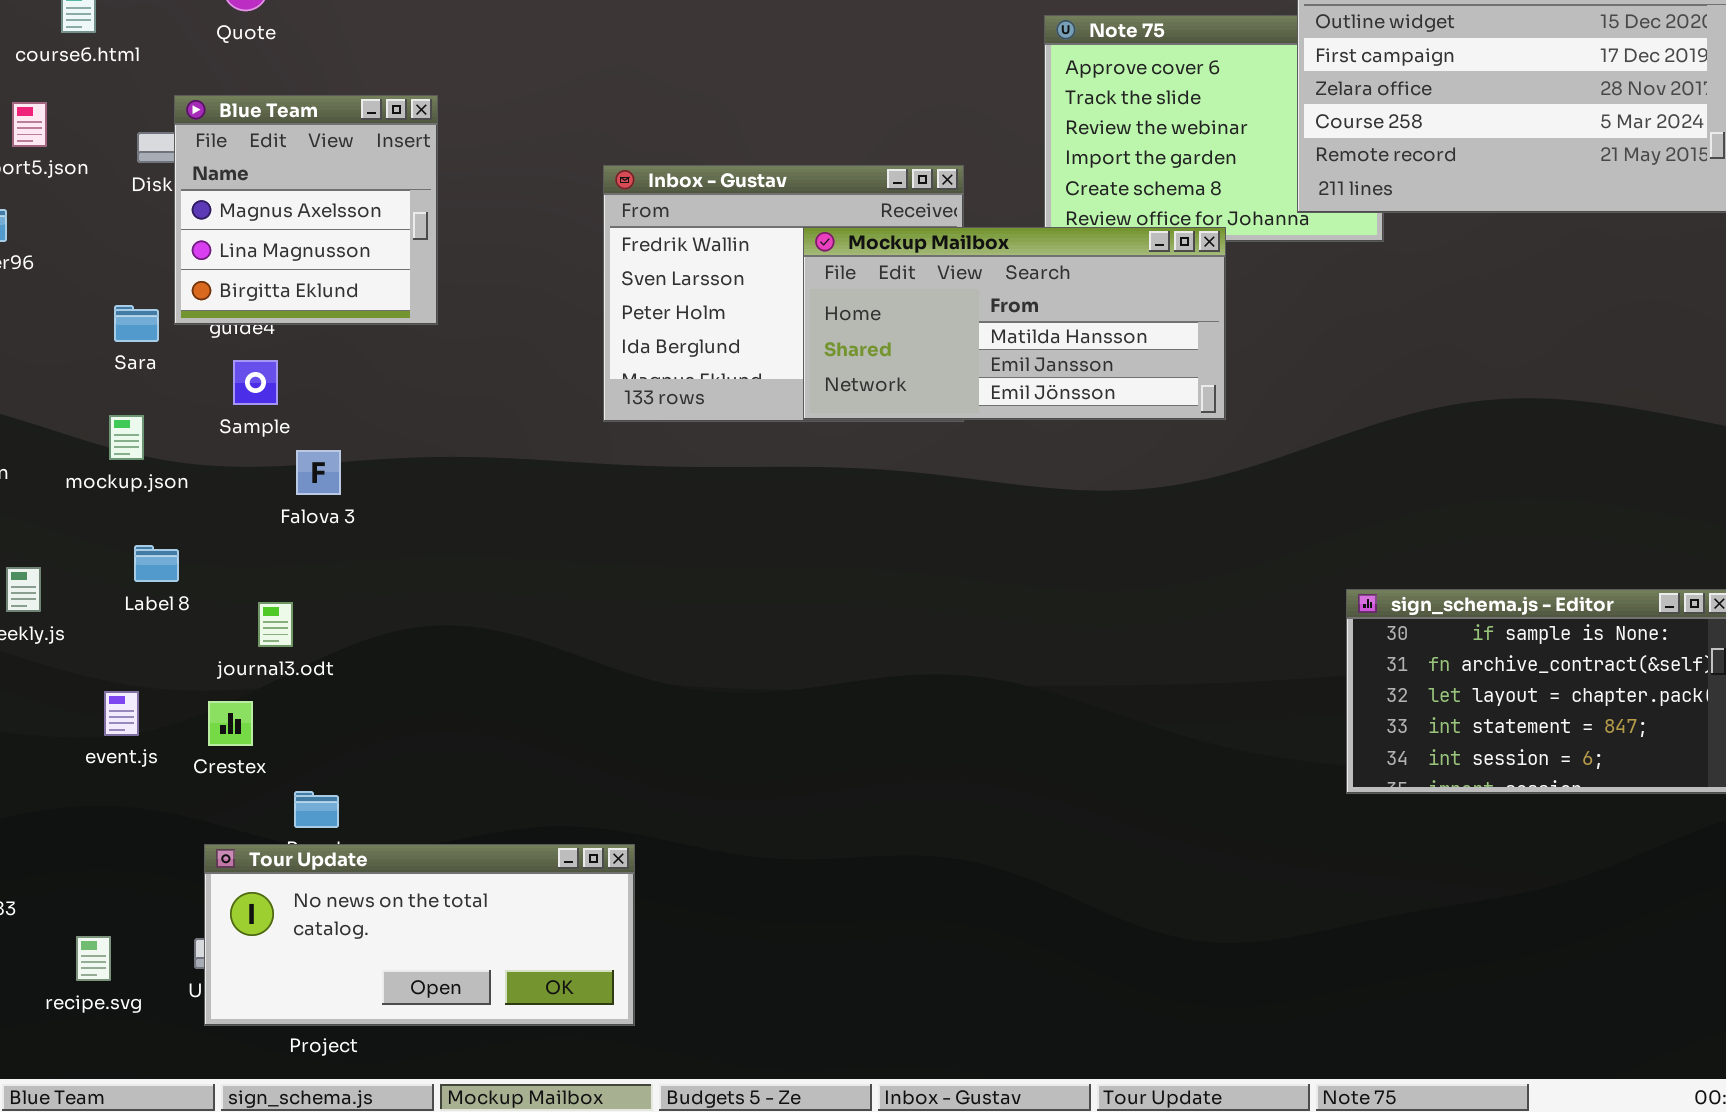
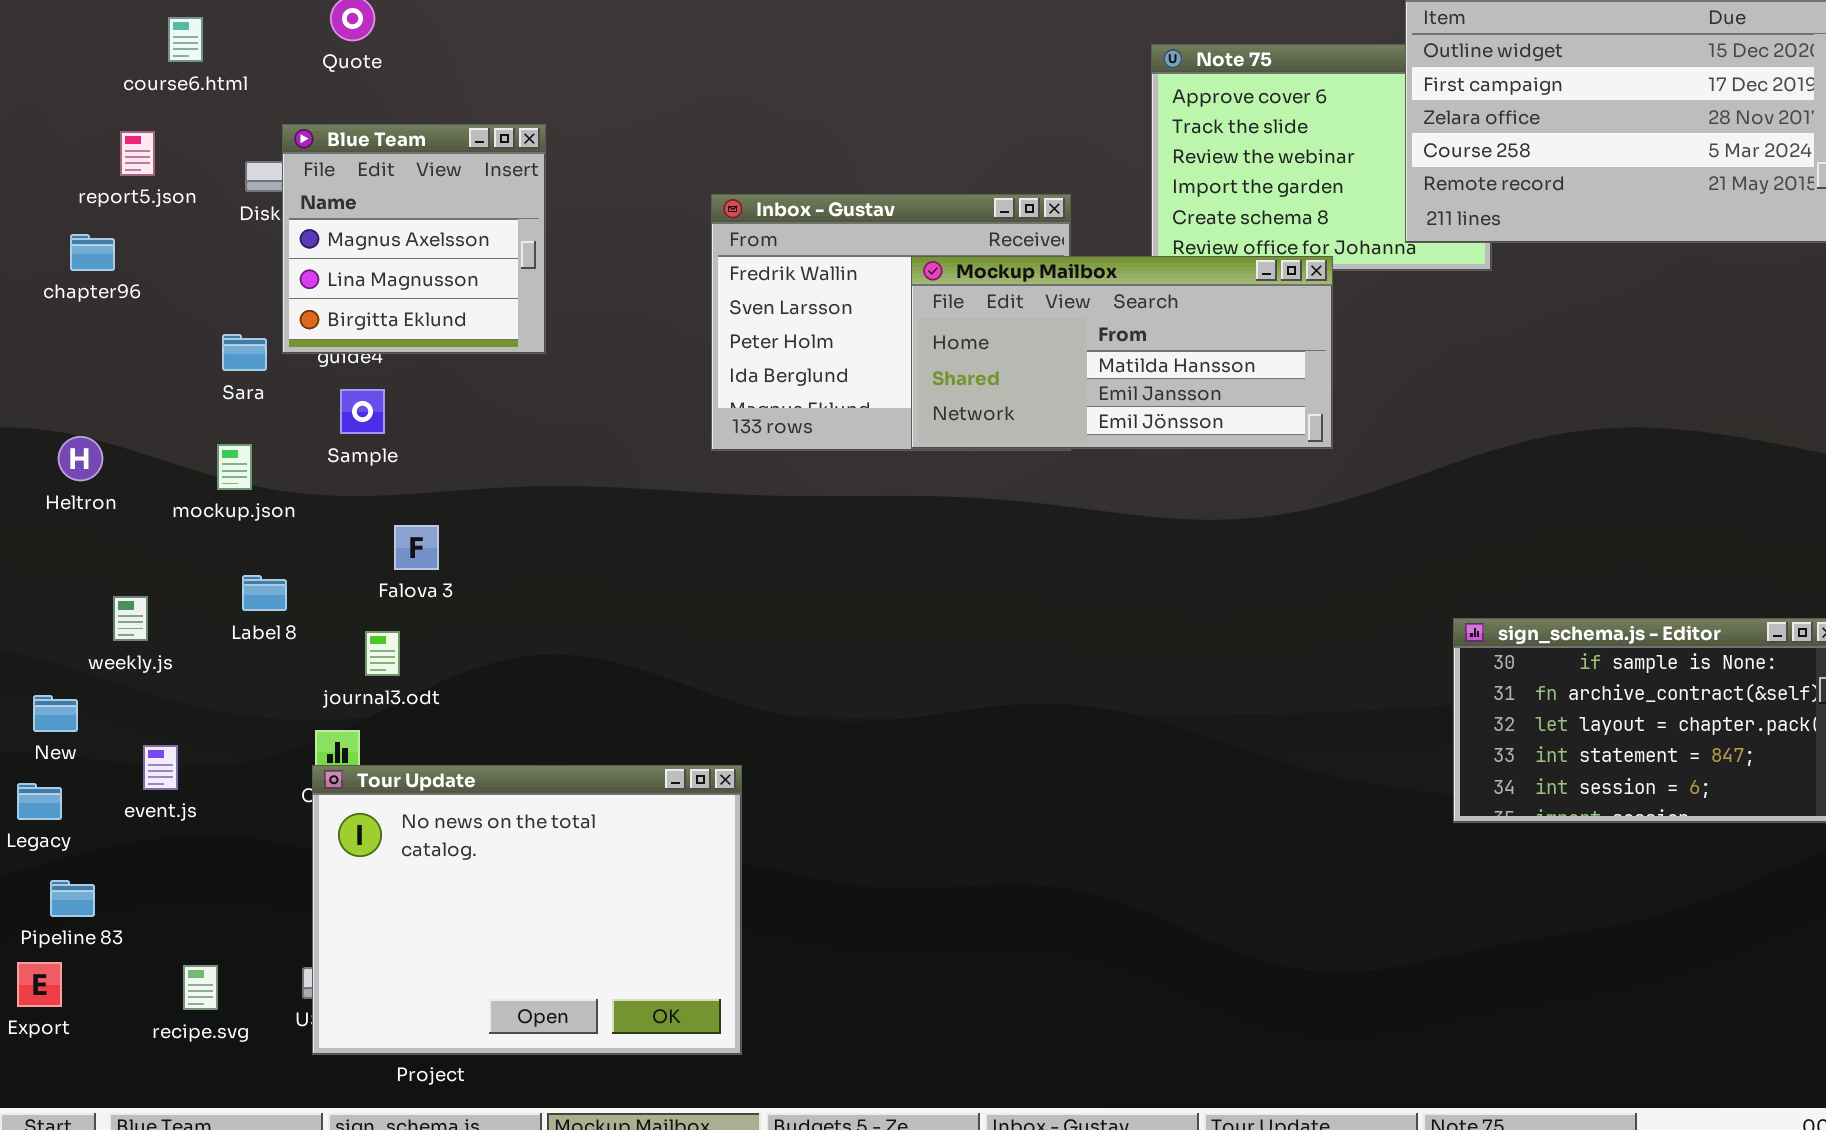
Falova 3: [296,450,341,495] -> [394,525,439,570], moved
event.js: [104,691,139,736] -> [143,745,178,790], moved
Tour Update: [204,844,635,1026] -> [312,765,742,1055], resized

